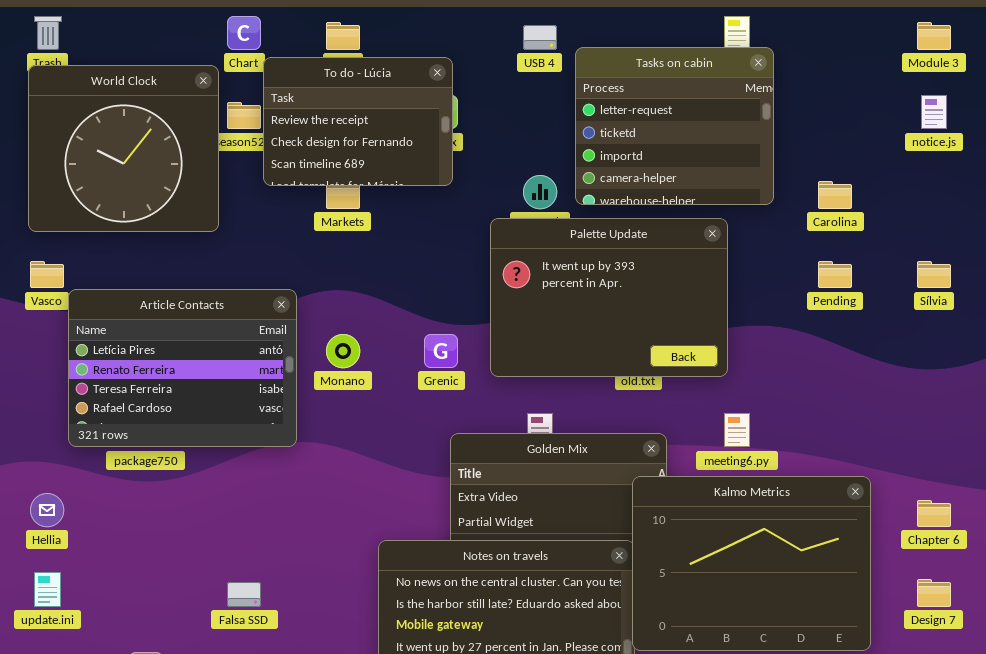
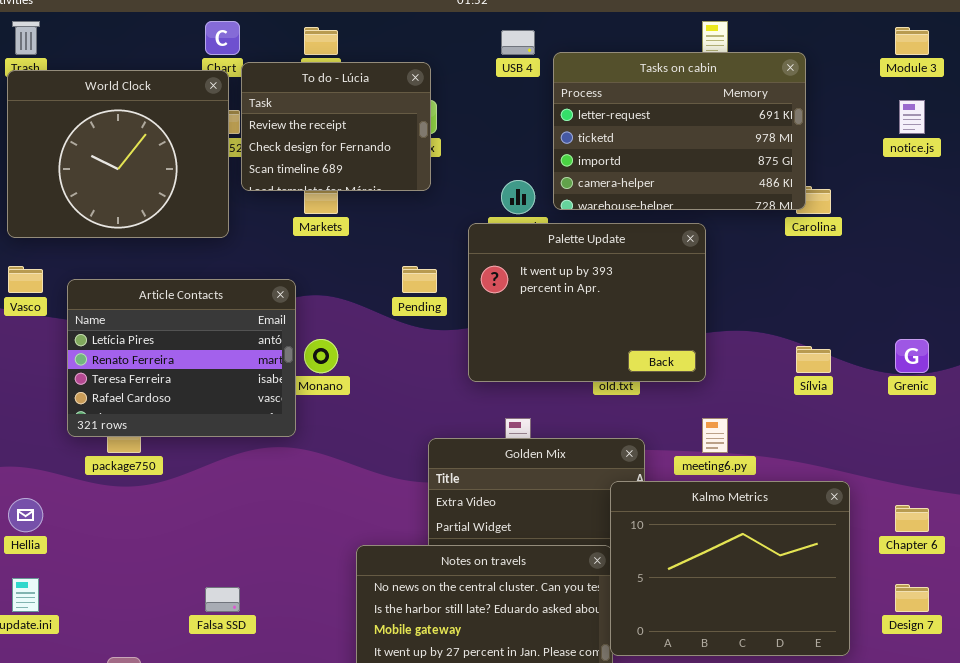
Tasks on cabin: [575,47,774,205] -> [553,52,806,210], resized
World Clock: [28,65,219,232] -> [7,70,229,238], resized
Pending: [818,261,852,288] -> [402,266,437,293], moved
Sílvia: [917,261,951,288] -> [796,346,831,373], moved
Article Contacts: [68,289,297,447] -> [67,279,296,437], moved
Grenic: [424,334,458,368] -> [895,339,929,373], moved

